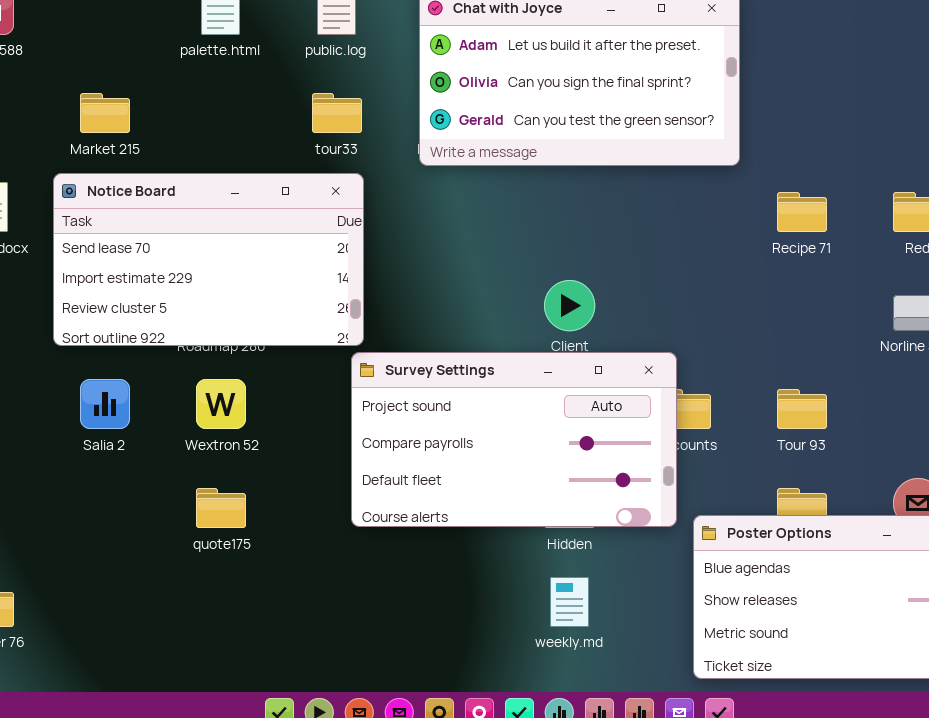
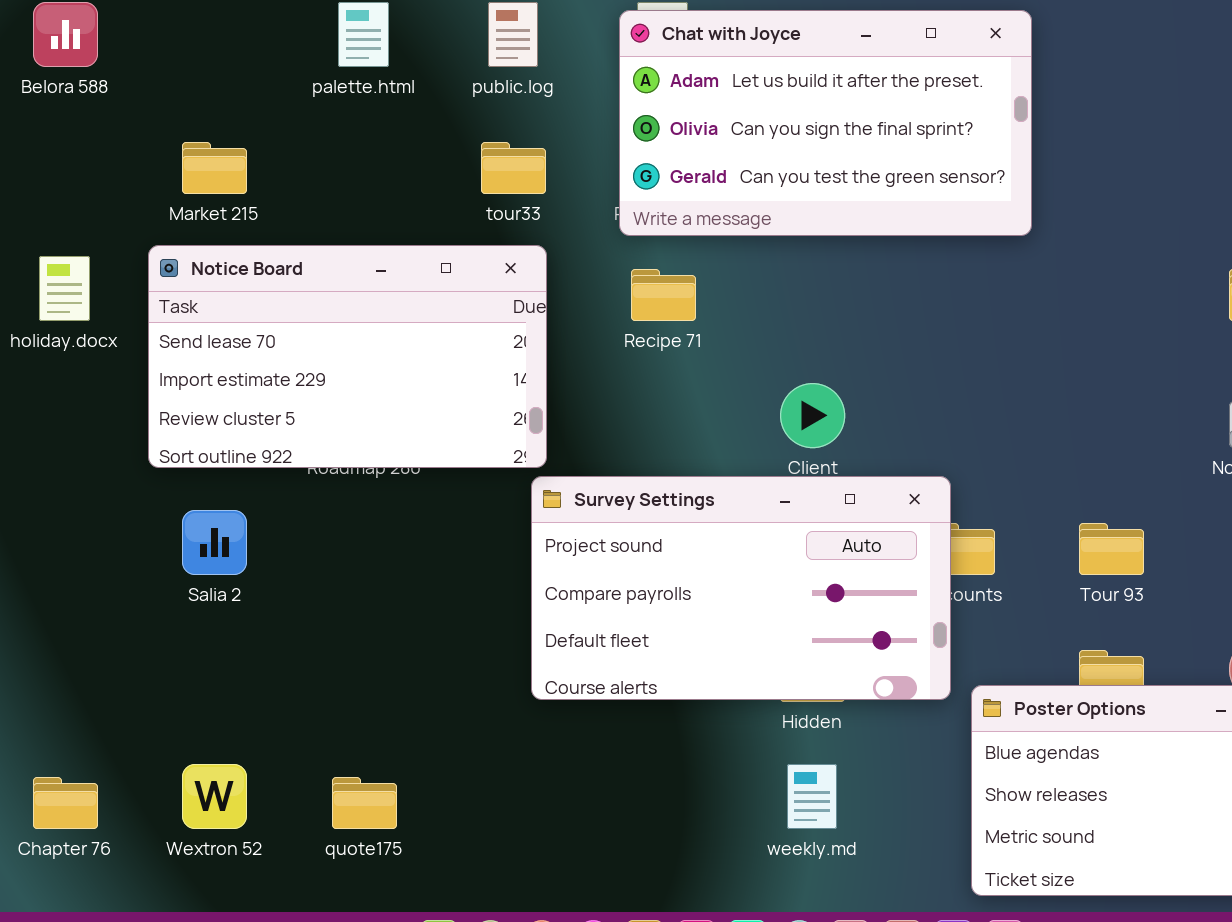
Recipe 71: [777,192,827,232] -> [631,269,696,321], moved
Wextron 52: [196,379,246,429] -> [182,764,247,829], moved
quote175: [196,488,246,528] -> [332,777,397,829], moved

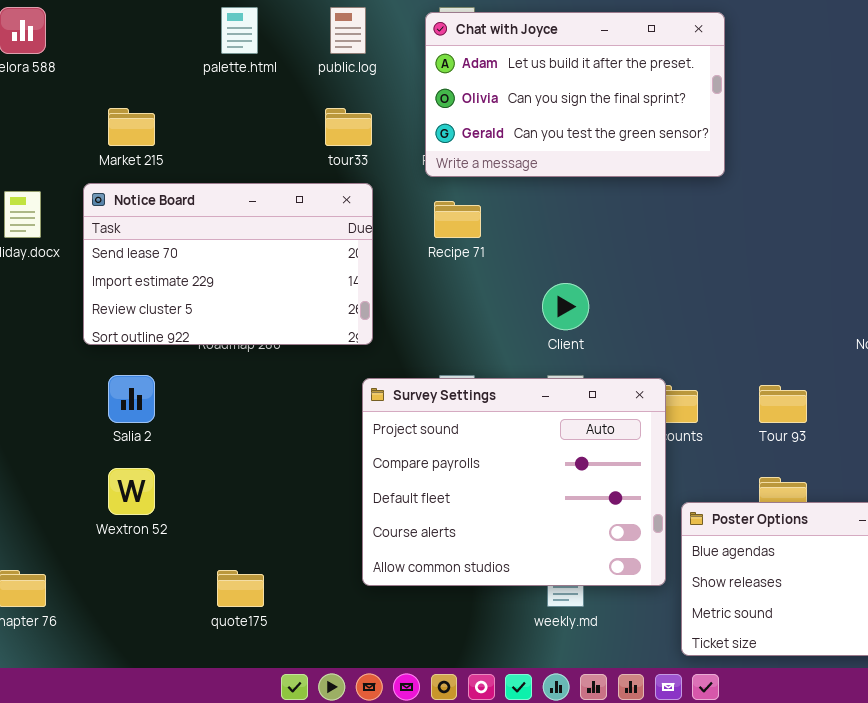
Survey Settings: [531,476,951,700] -> [362,378,666,586], moved, resized
Wextron 52: [182,764,247,829] -> [108,468,155,515], moved

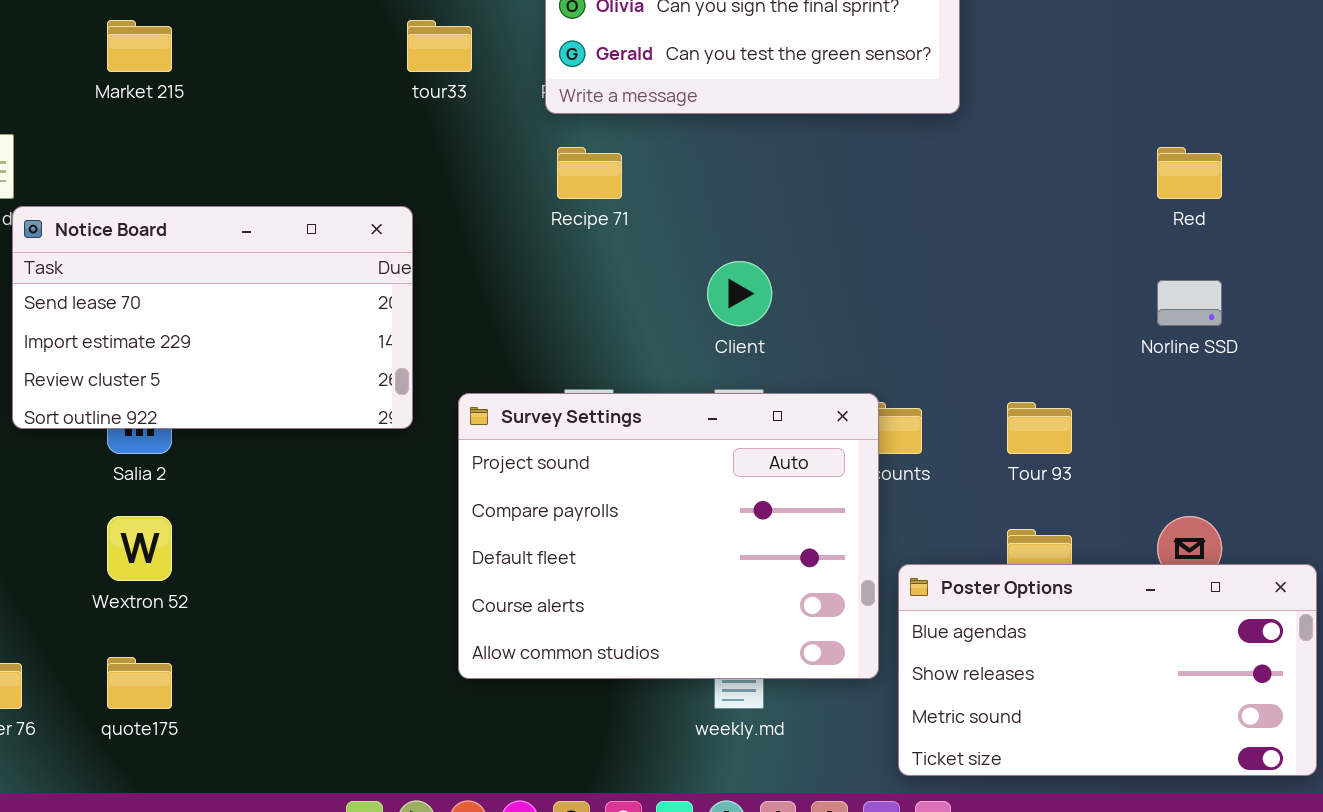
Notice Board: [83,183,373,345] -> [12,206,413,429], moved
quote175: [217,570,264,607] -> [107,657,172,709], moved

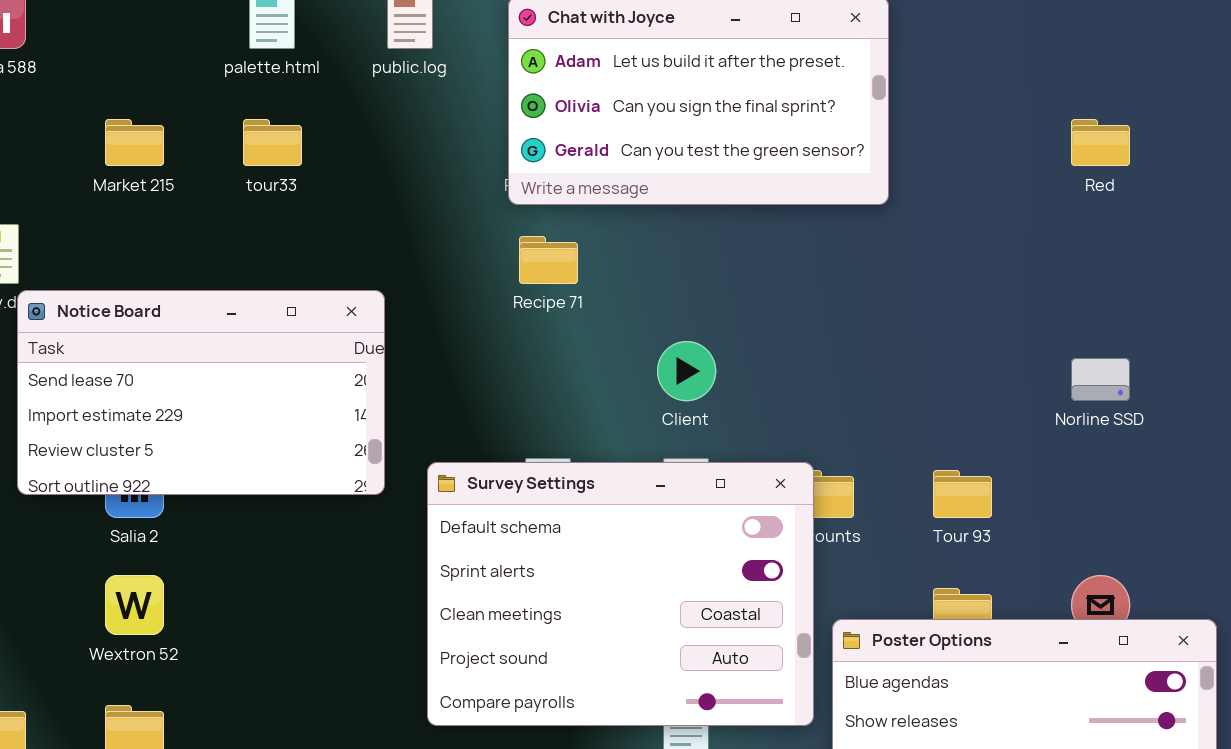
tour33: [407,20,472,72] -> [243,119,302,166], moved
Red: [1157,147,1222,199] -> [1071,119,1130,166], moved
Survey Settings: [458,393,879,679] -> [427,462,814,726], scrolled up 3 rows

